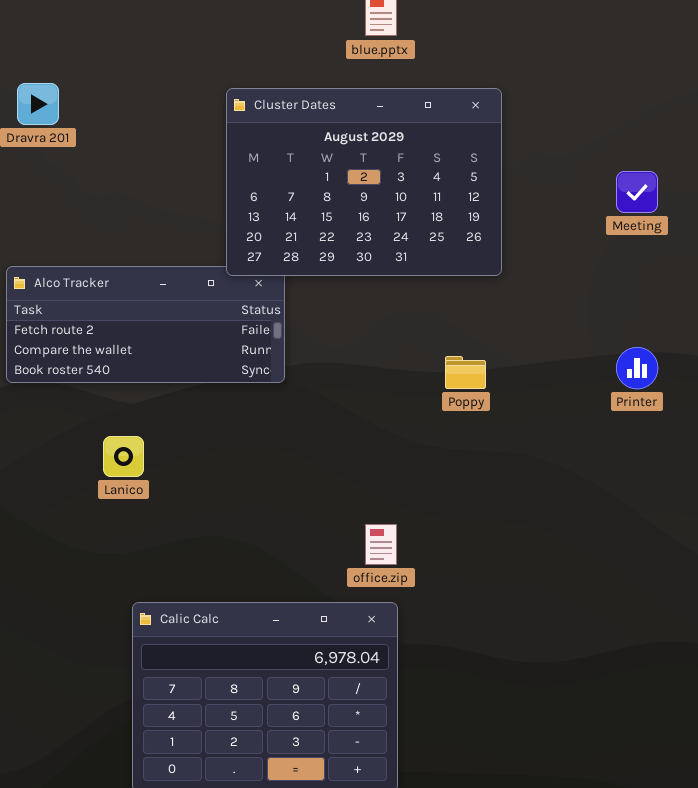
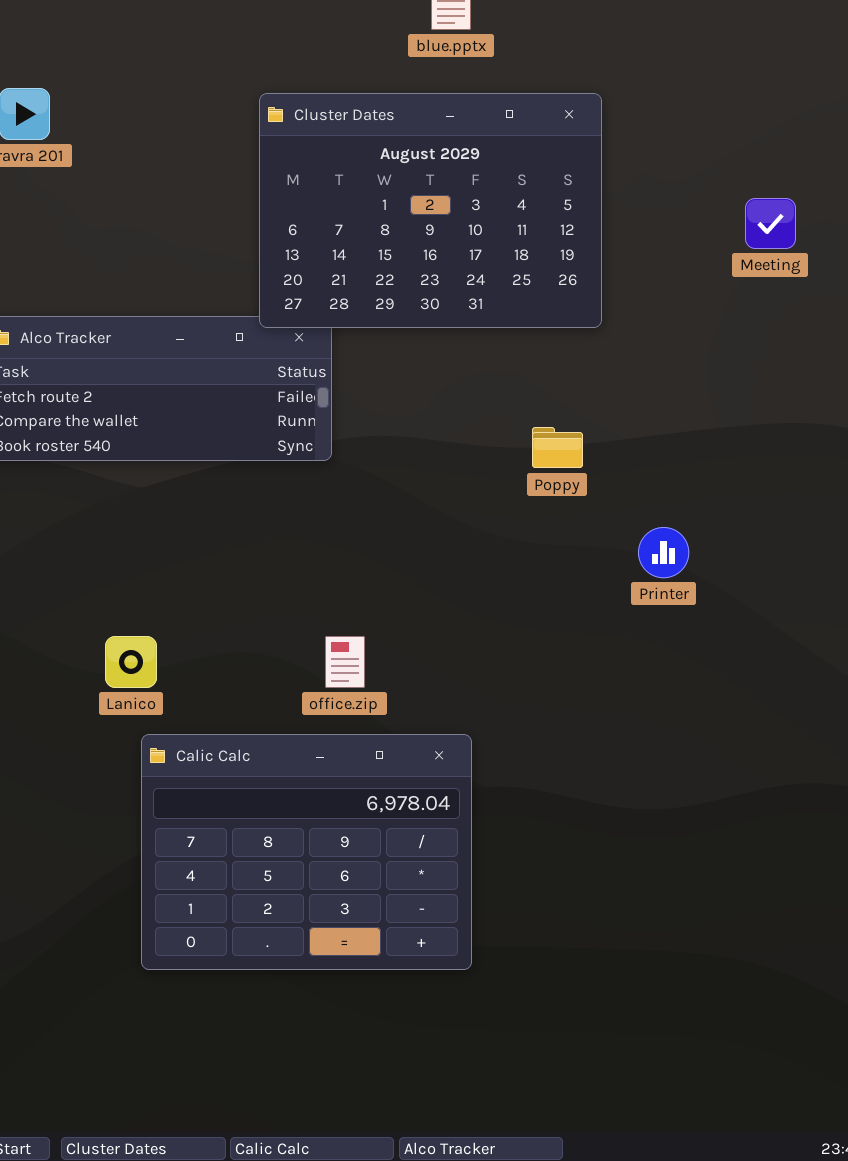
Printer: [616,347,658,389] -> [638,527,689,578], moved
Lanico: [103,436,144,477] -> [105,636,157,688], moved
office.zip: [365,524,397,565] -> [325,636,365,688], moved

